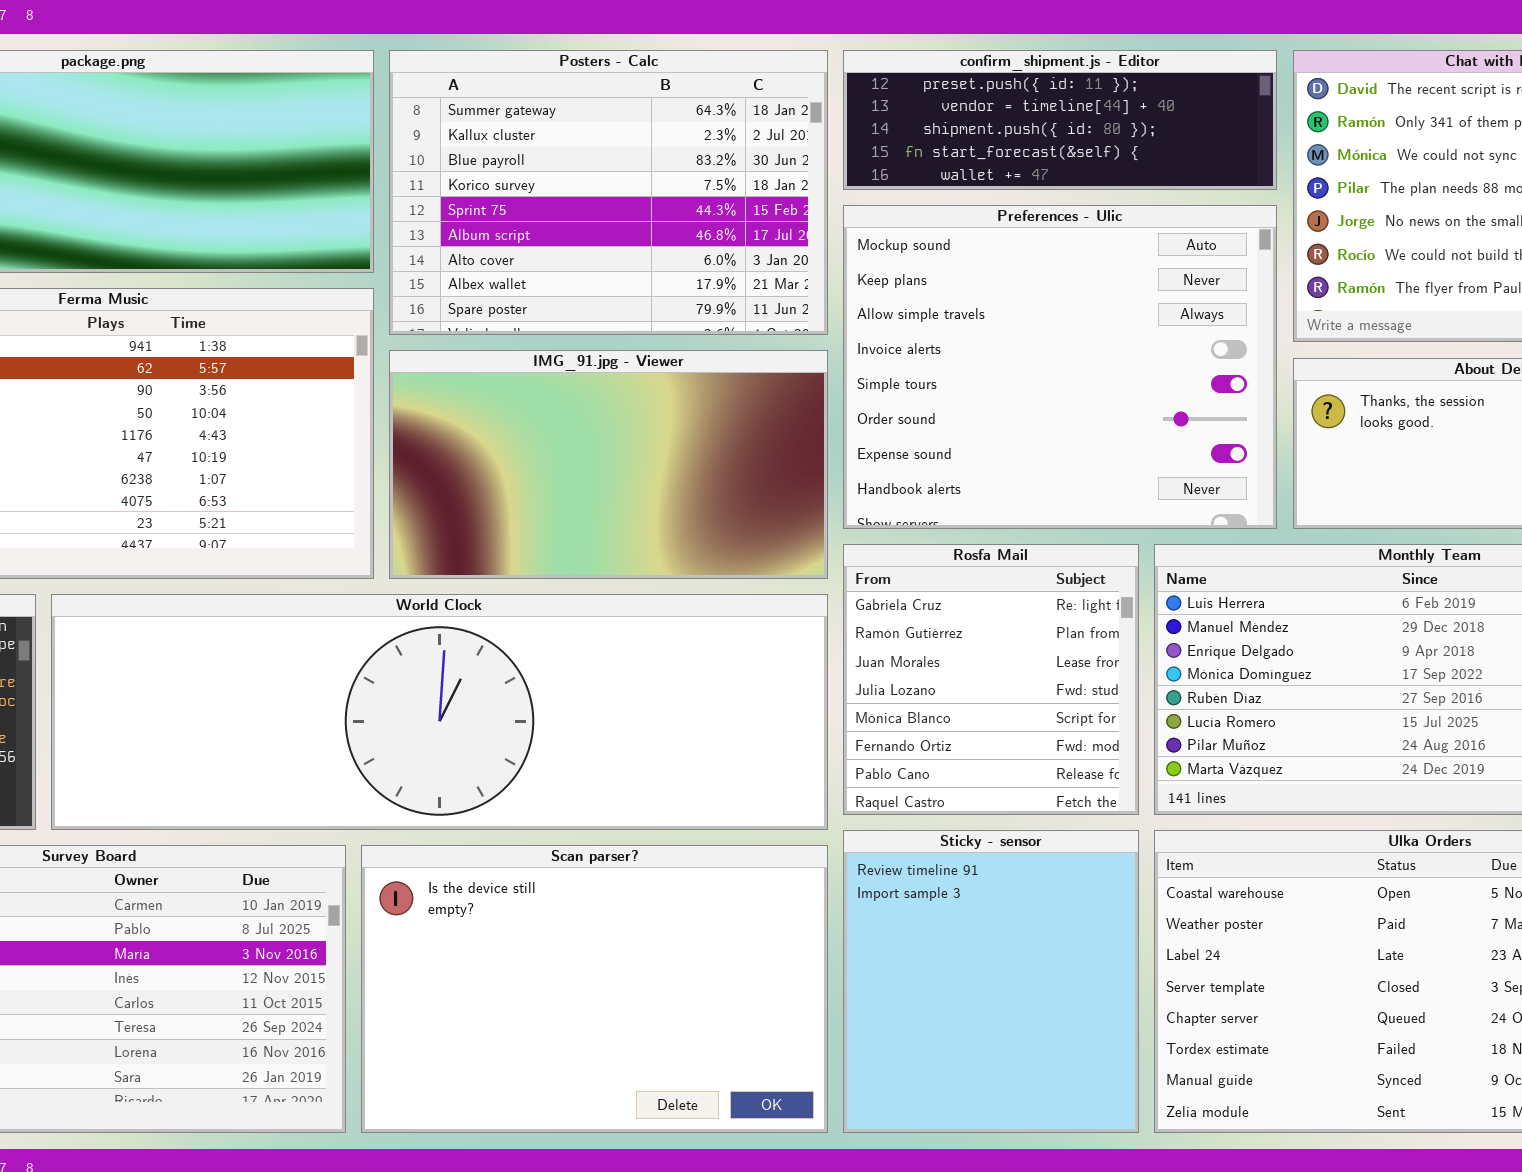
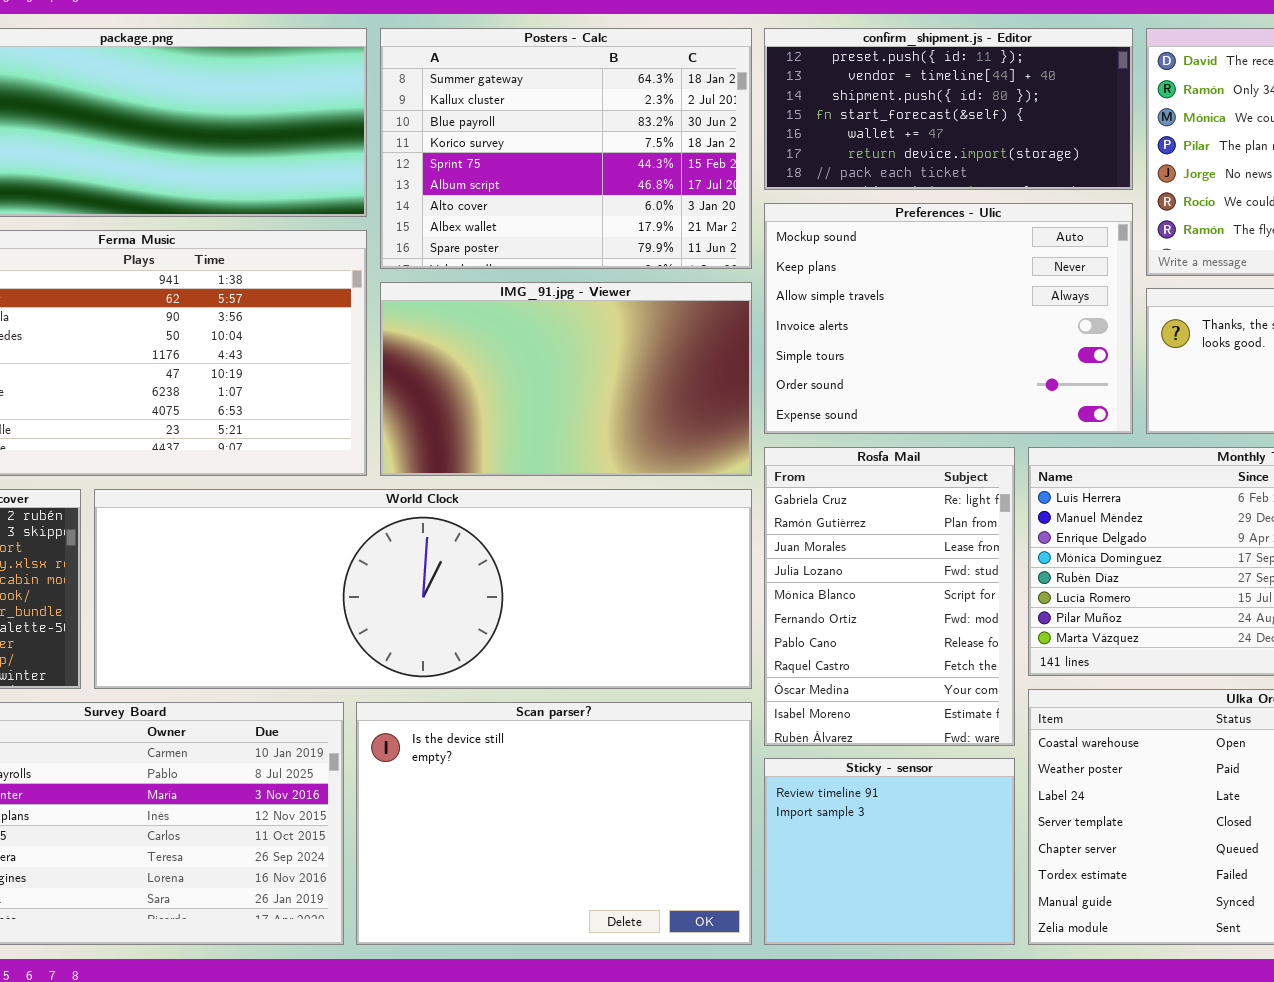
confirm_shipment.js - Editor: [843,50,1277,190] -> [764,28,1133,190], resized
Preferences - Ulic: [843,205,1277,529] -> [764,203,1133,434], resized
Rosfa Mail: [843,544,1139,815] -> [764,447,1015,746], resized
Sticky - sensor: [843,830,1139,1133] -> [764,758,1015,945], resized

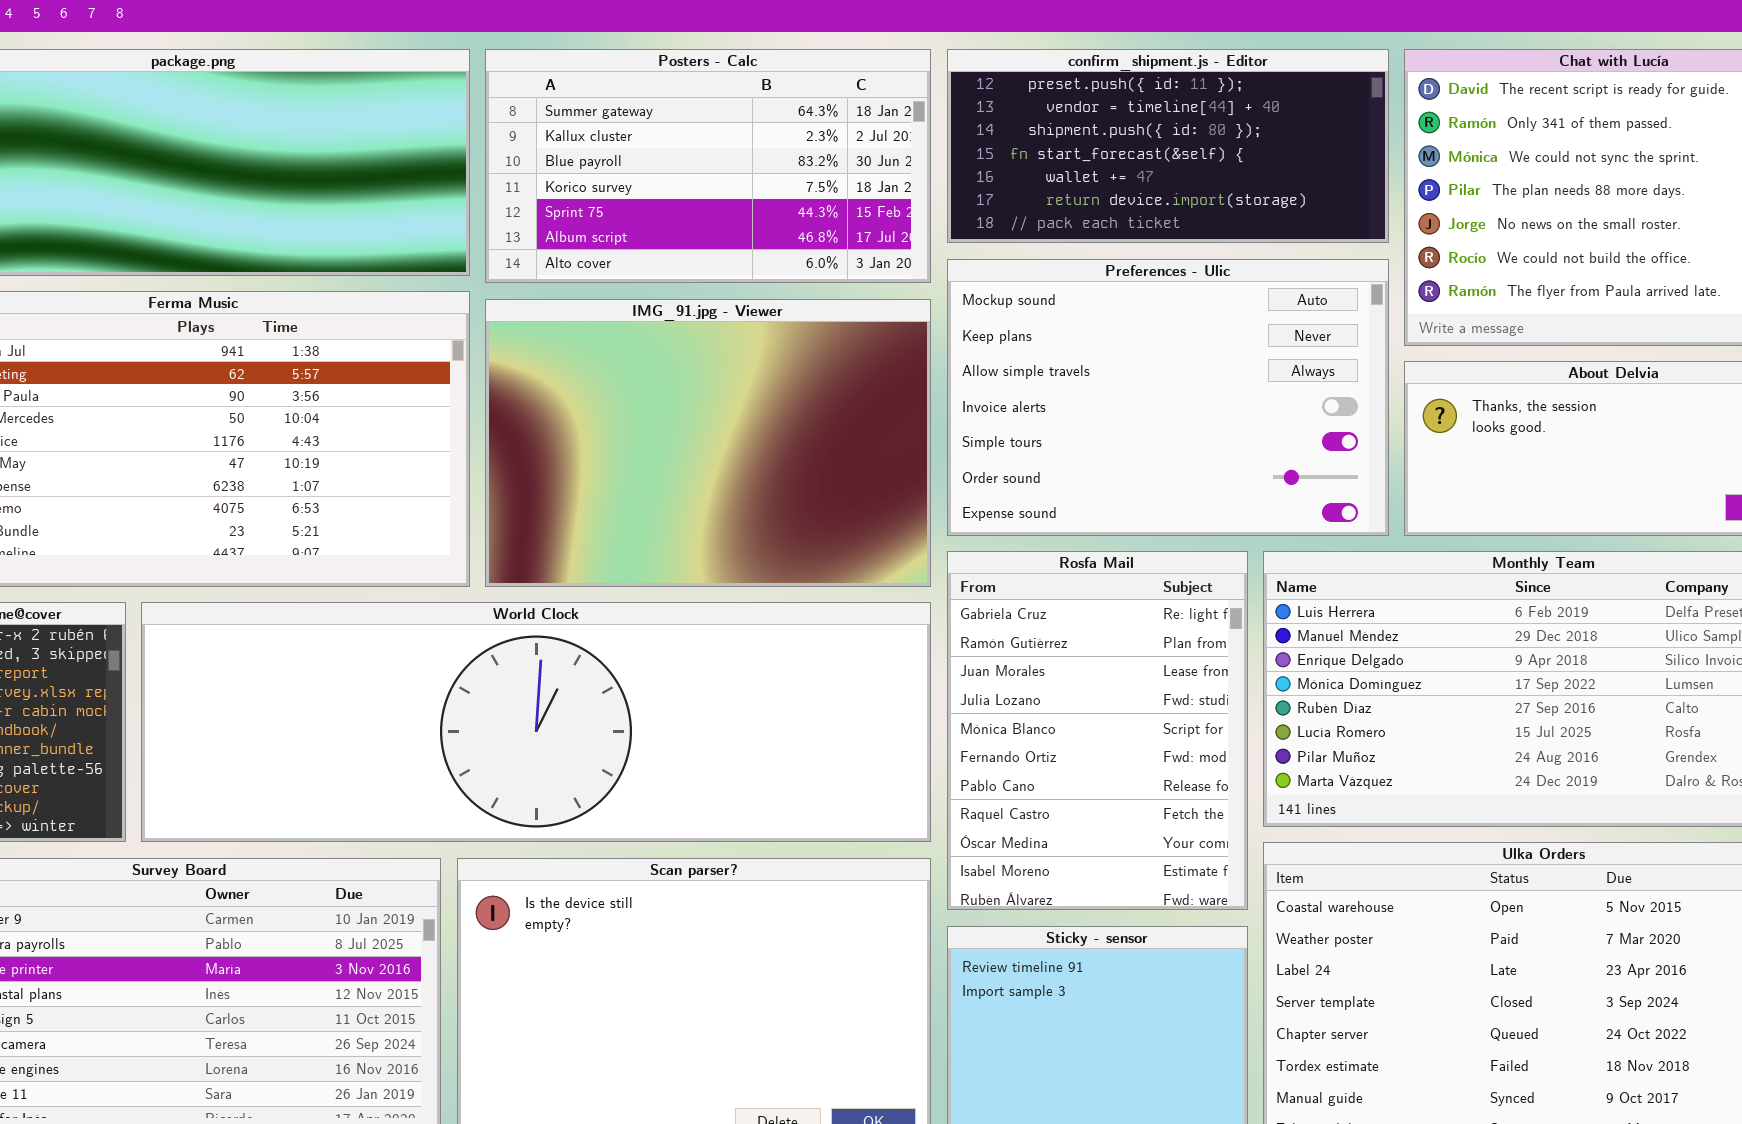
Posters - Calc: [380,28,752,269] -> [485,49,931,283], resized
IMG_91.jpg - Viewer: [380,282,752,476] -> [485,299,931,587], resized

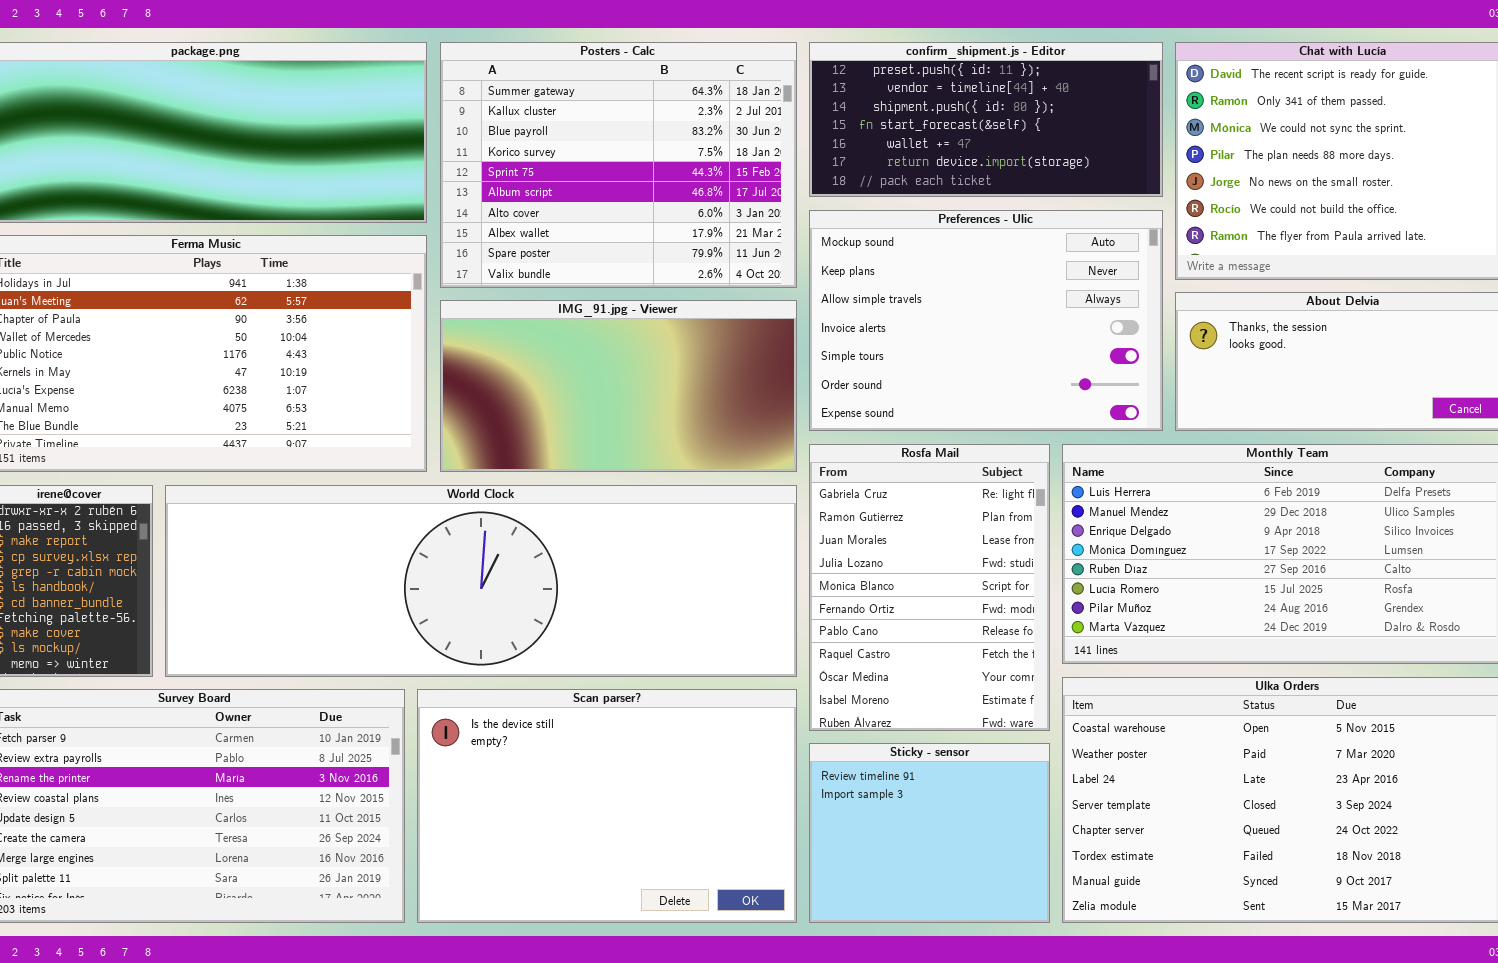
Posters - Calc: [485,49,931,283] -> [440,42,797,288], resized
IMG_91.jpg - Viewer: [485,299,931,587] -> [440,300,797,472], resized

